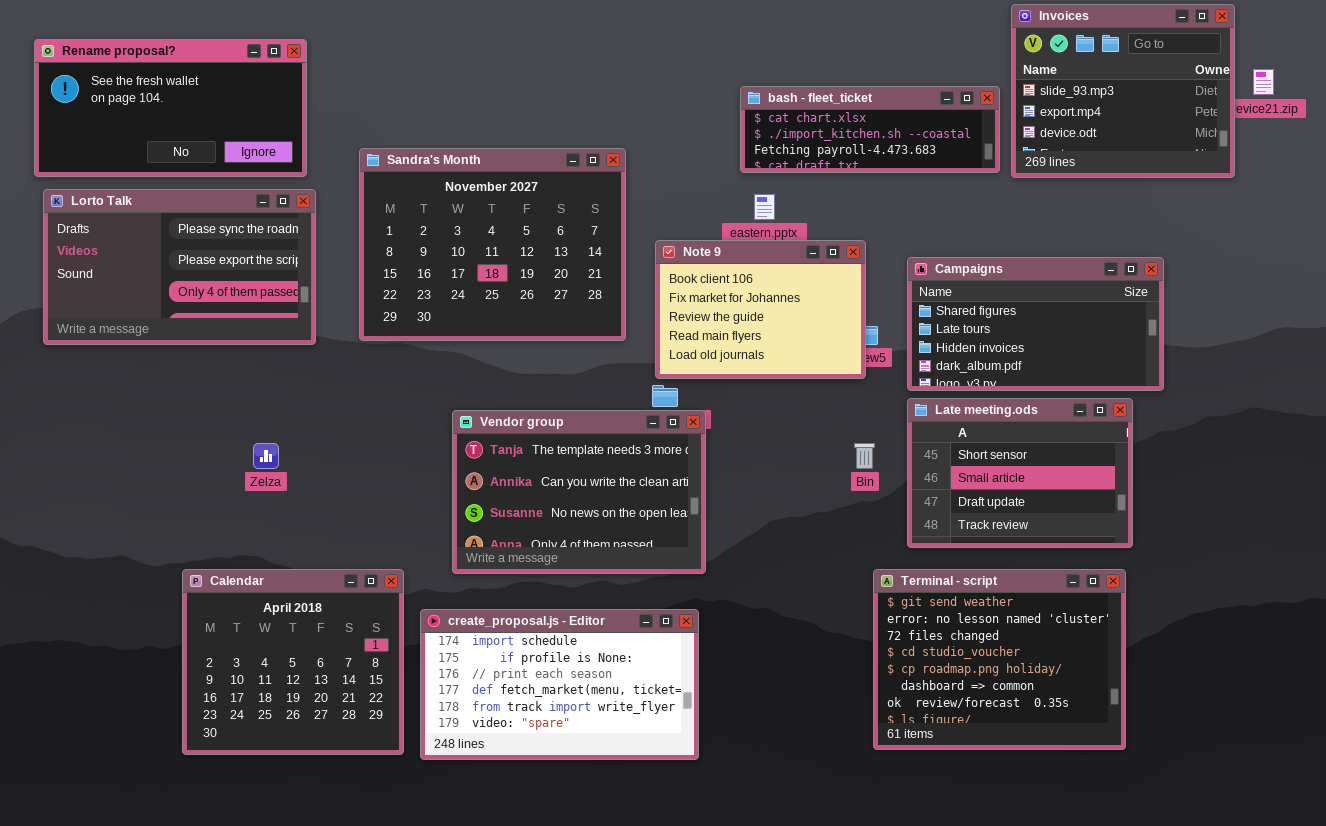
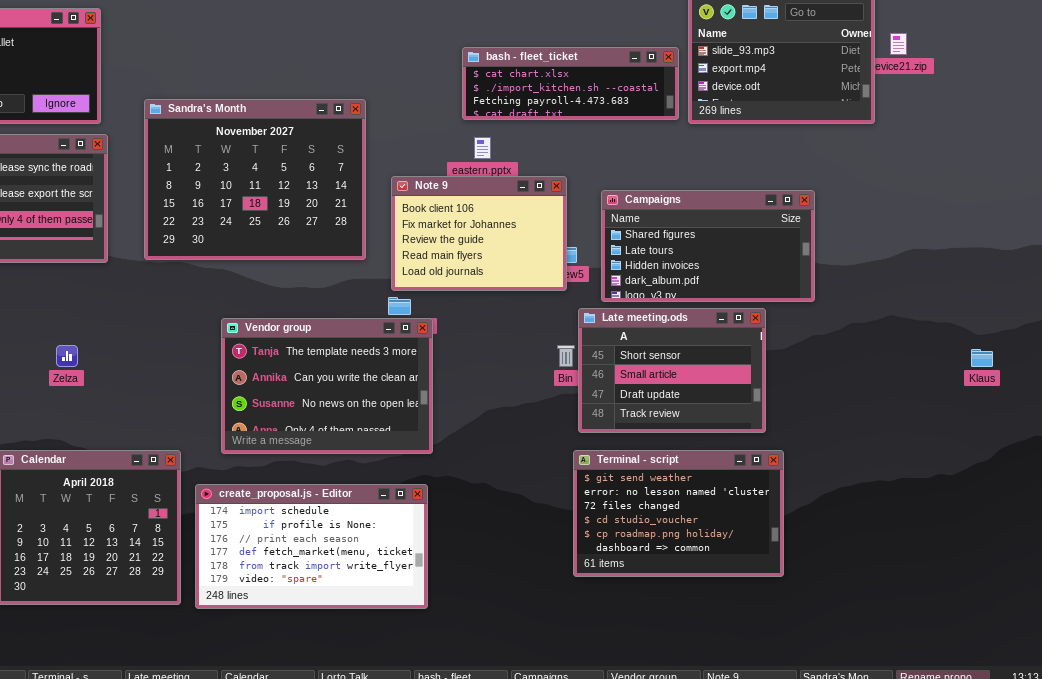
Late meeting.ods: [907,398,1133,548] -> [578,308,766,433], moved
Terminal - script: [873,569,1126,750] -> [573,450,784,577], resized

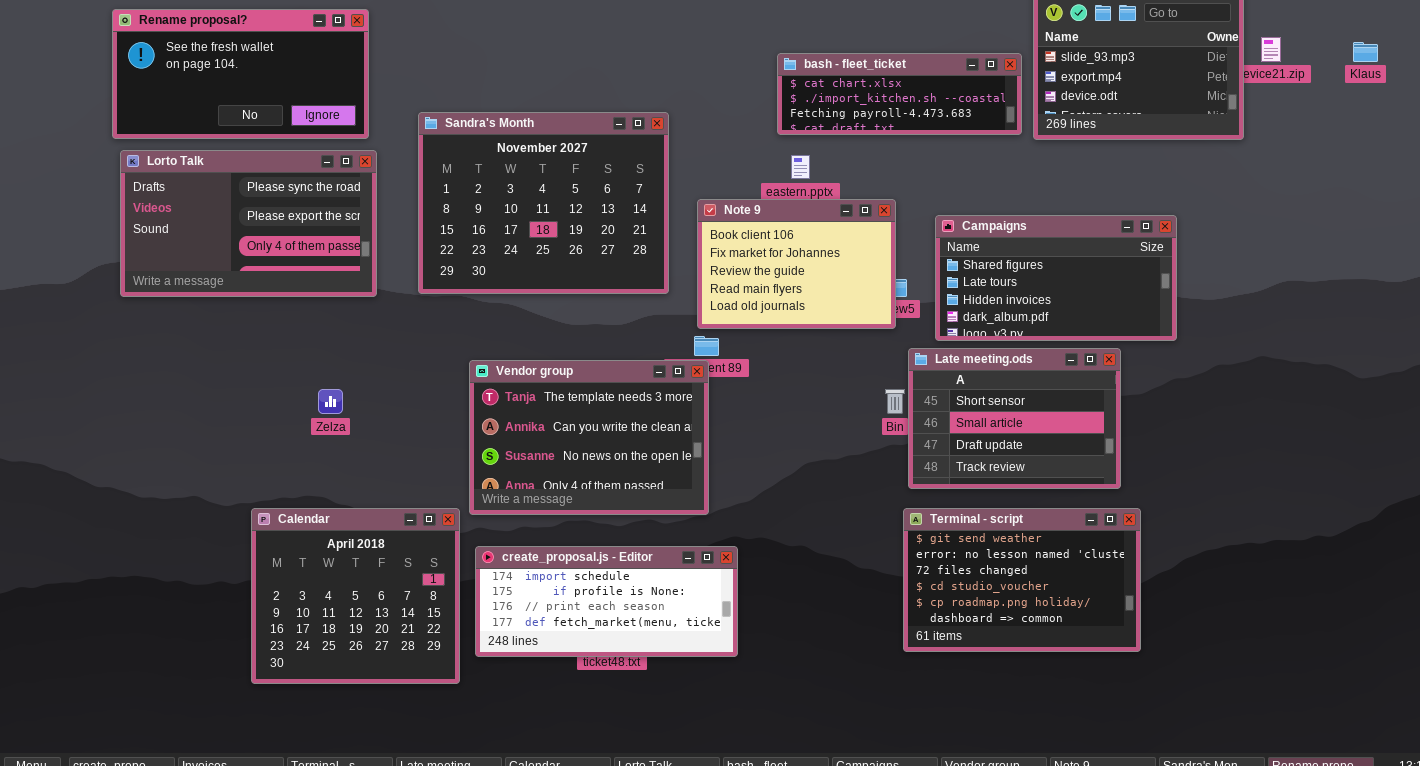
Vendor group: [221,318,433,454] -> [469,360,709,515], moved
Klaus: [971,349,993,367] -> [1353,42,1378,62], moved
create_proposal.js - Editor: [195,484,428,609] -> [475,546,738,657], resized

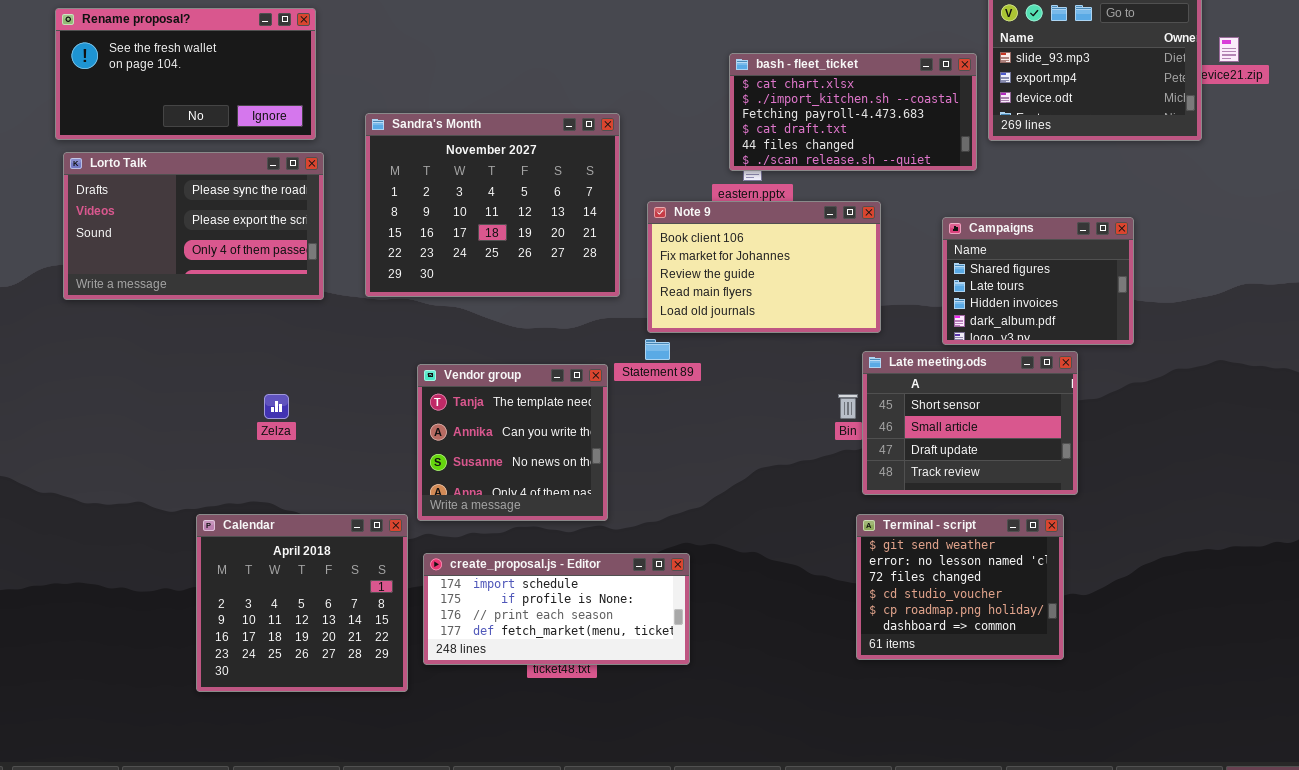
bash - fleet_ticket: [777,53,1022,135] -> [729,53,977,171], resized
Note 9: [697,199,896,329] -> [647,201,881,333], resized
Campaigns: [935,215,1177,341] -> [942,217,1134,345], resized
Vendor group: [469,360,709,515] -> [417,364,608,521], resized
Terminal - script: [903,508,1141,652] -> [856,514,1064,660], resized

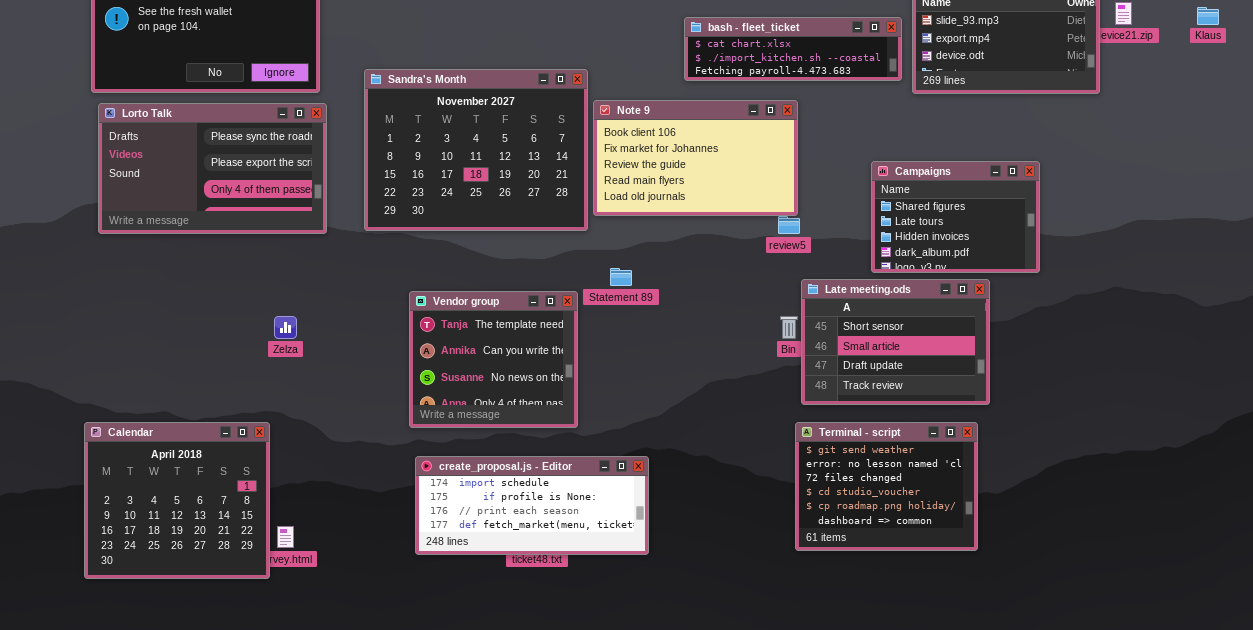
bash - fleet_ticket: [729,53,977,171] -> [684,17,902,81], resized
Note 9: [647,201,881,333] -> [593,100,798,216], moved
Calendar: [196,514,408,692] -> [84,422,270,579], moved

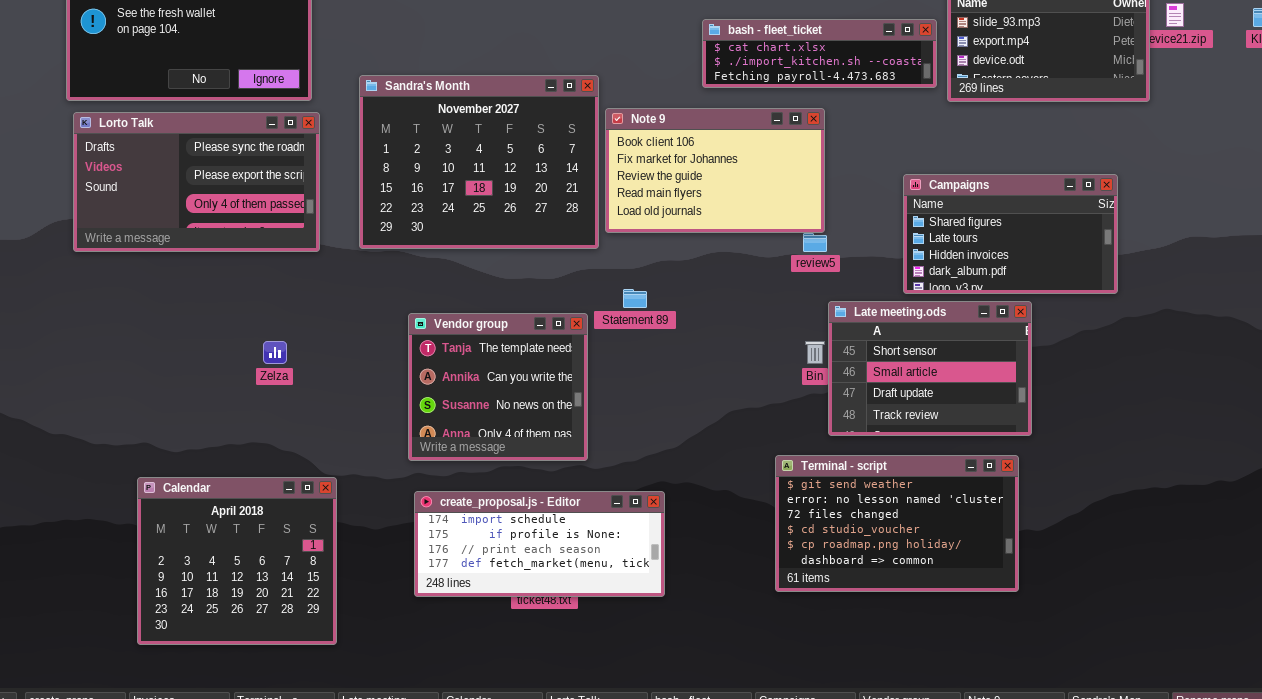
Campaigns: [871,161,1040,273] -> [903,174,1118,294], resized
Calendar: [84,422,270,579] -> [137,477,337,645], moved
Terminal - script: [795,422,978,551] -> [775,455,1019,592], resized

